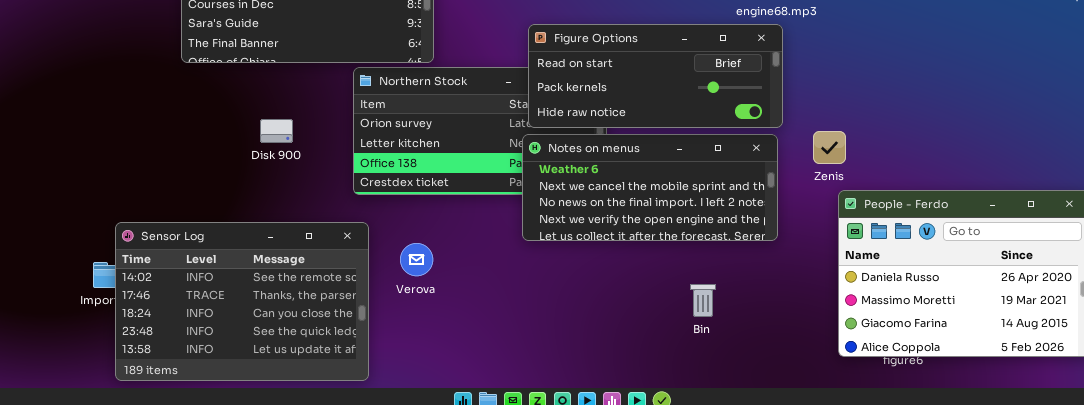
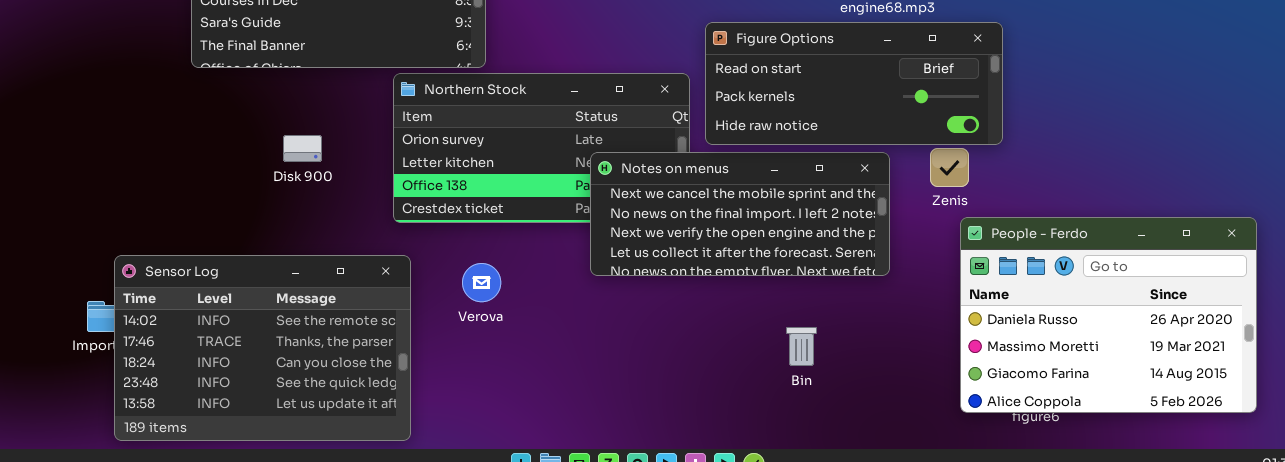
Figure Options: [528,24,783,128] -> [705,22,1003,145], moved
Notes on menus: [522,134,778,241] -> [590,152,890,276], scrolled down 1 row
Verova: [400,243,433,276] -> [462,263,501,302], moved

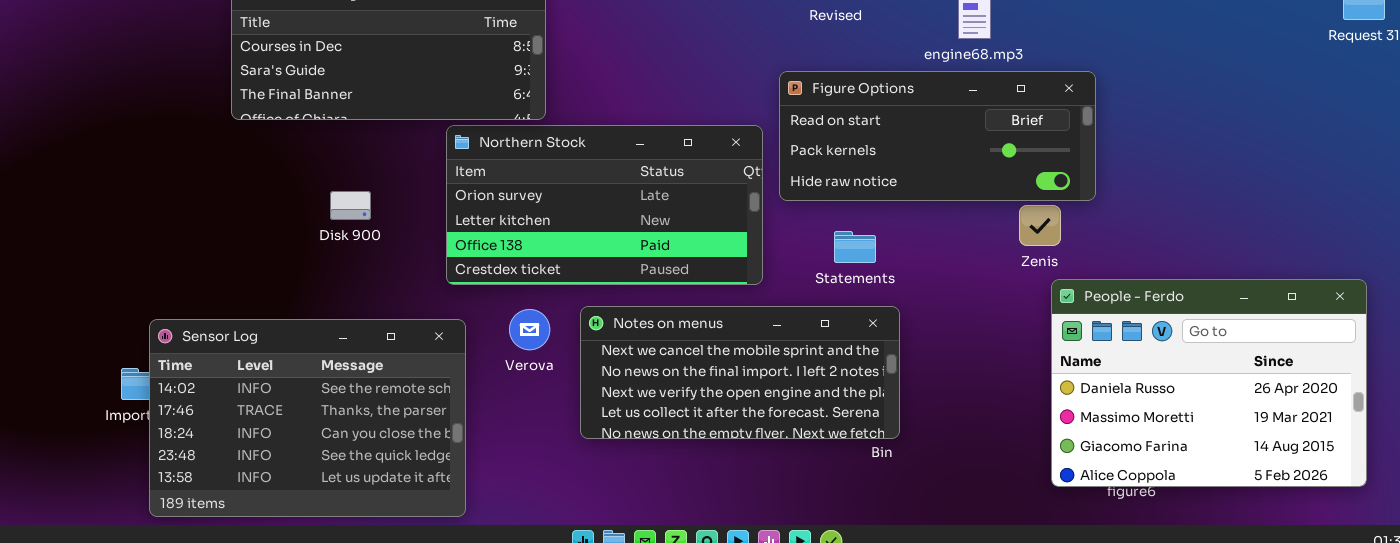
Notes on menus: [590,152,890,276] -> [580,306,900,439], moved
Verova: [462,263,501,302] -> [509,309,550,350], moved

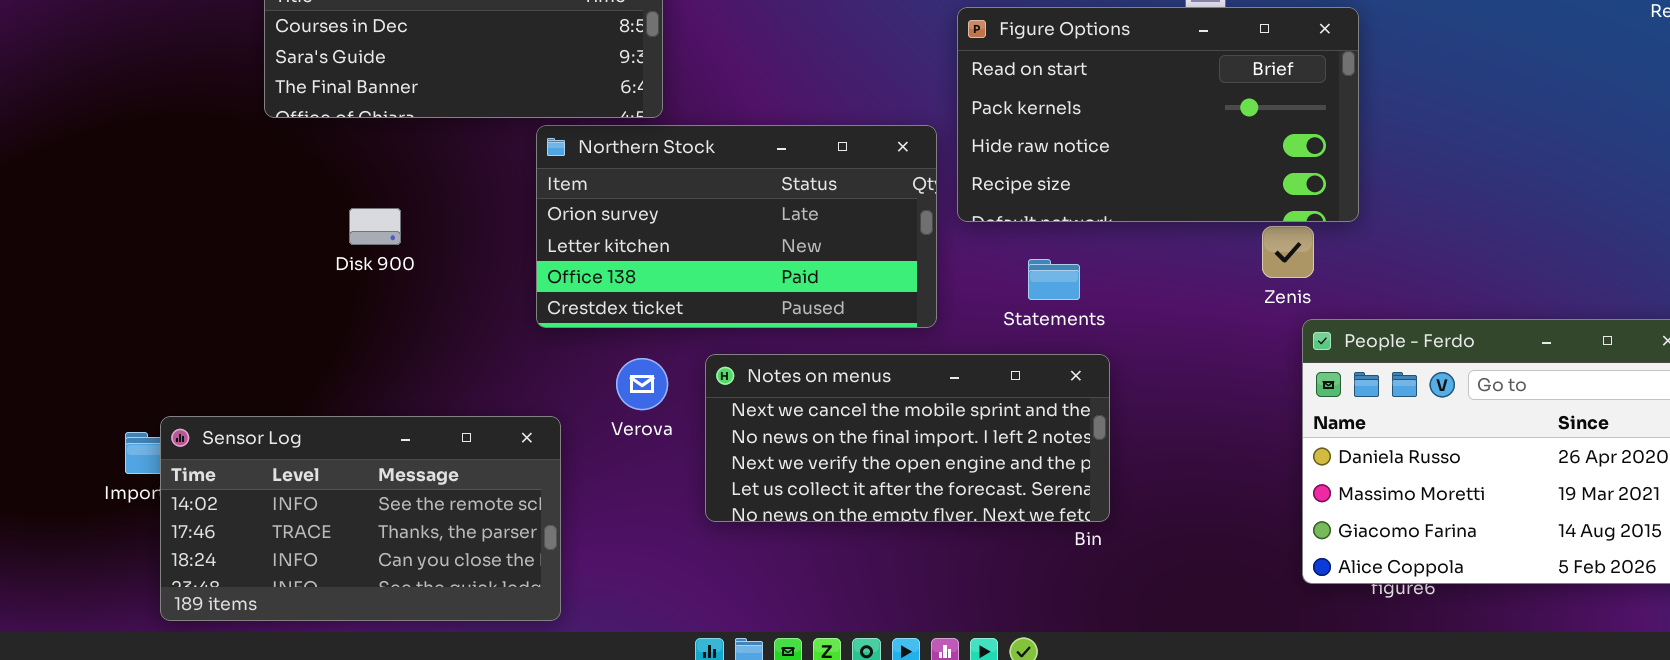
Figure Options: [779,71,1096,201] -> [957,7,1359,222], resized
Disk 900: [330,191,371,220] -> [349,208,401,245], moved
Sensor Log: [149,319,466,517] -> [160,416,561,621], resized

